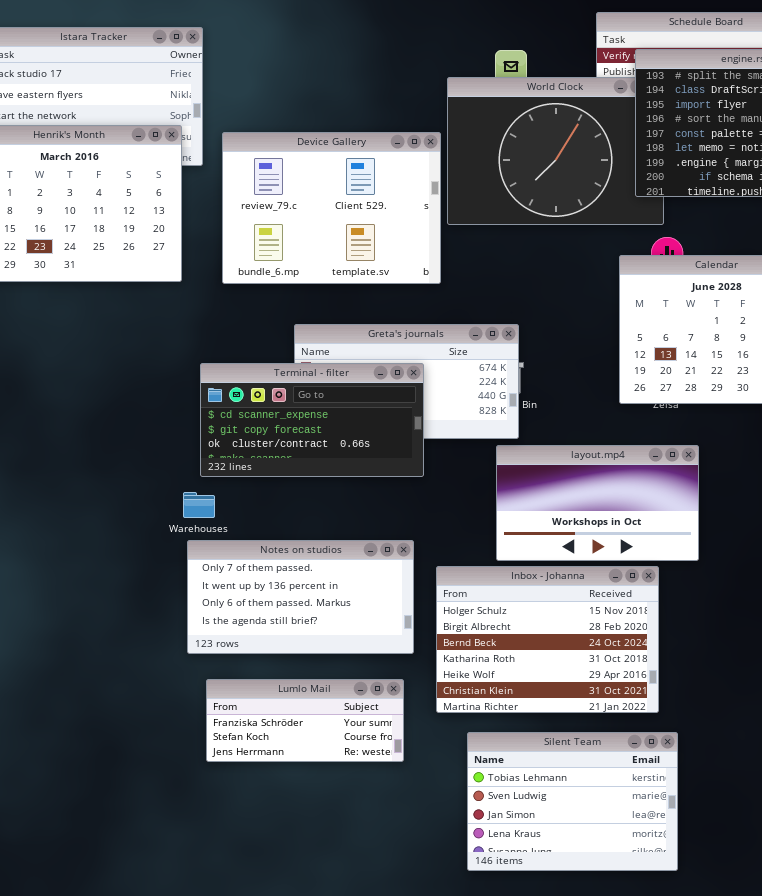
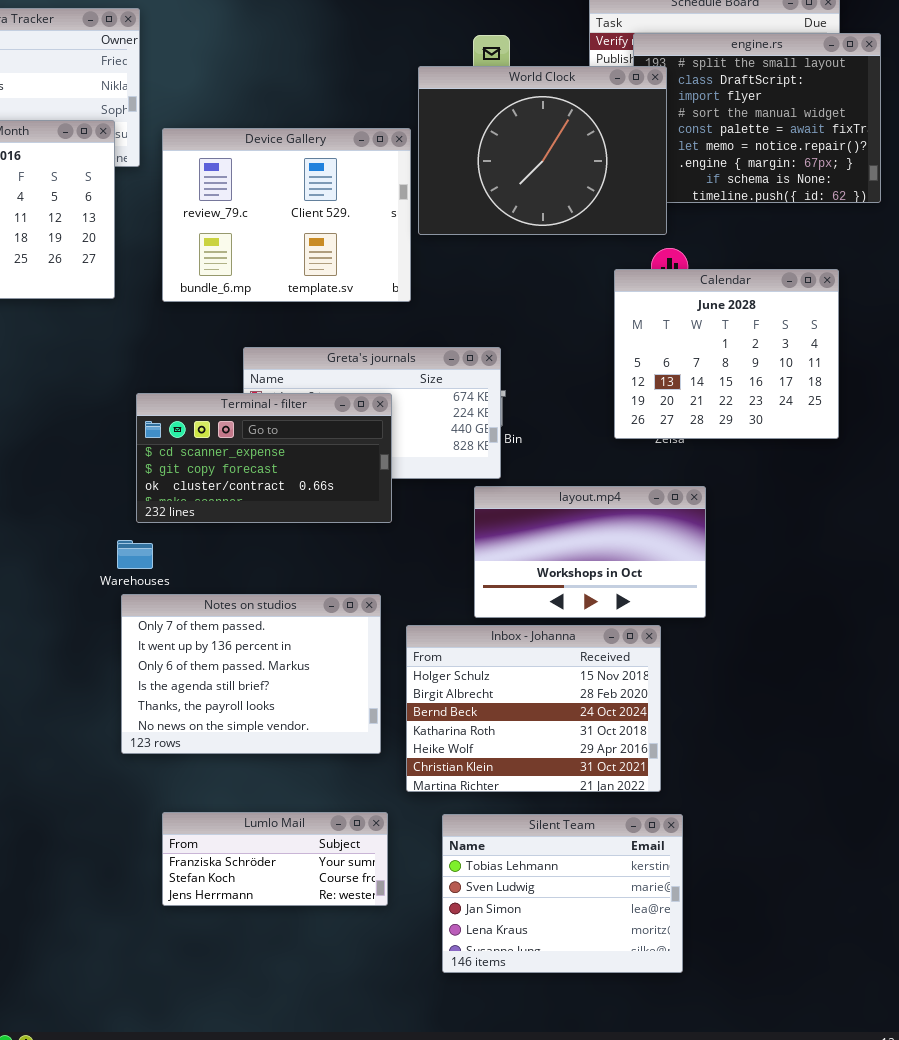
World Clock: [447,77,664,225] -> [418,66,667,235], raised
Notes on studios: [187,540,414,654] -> [121,594,381,754], resized
Lumlo Mail: [206,679,404,762] -> [162,812,388,906], moved

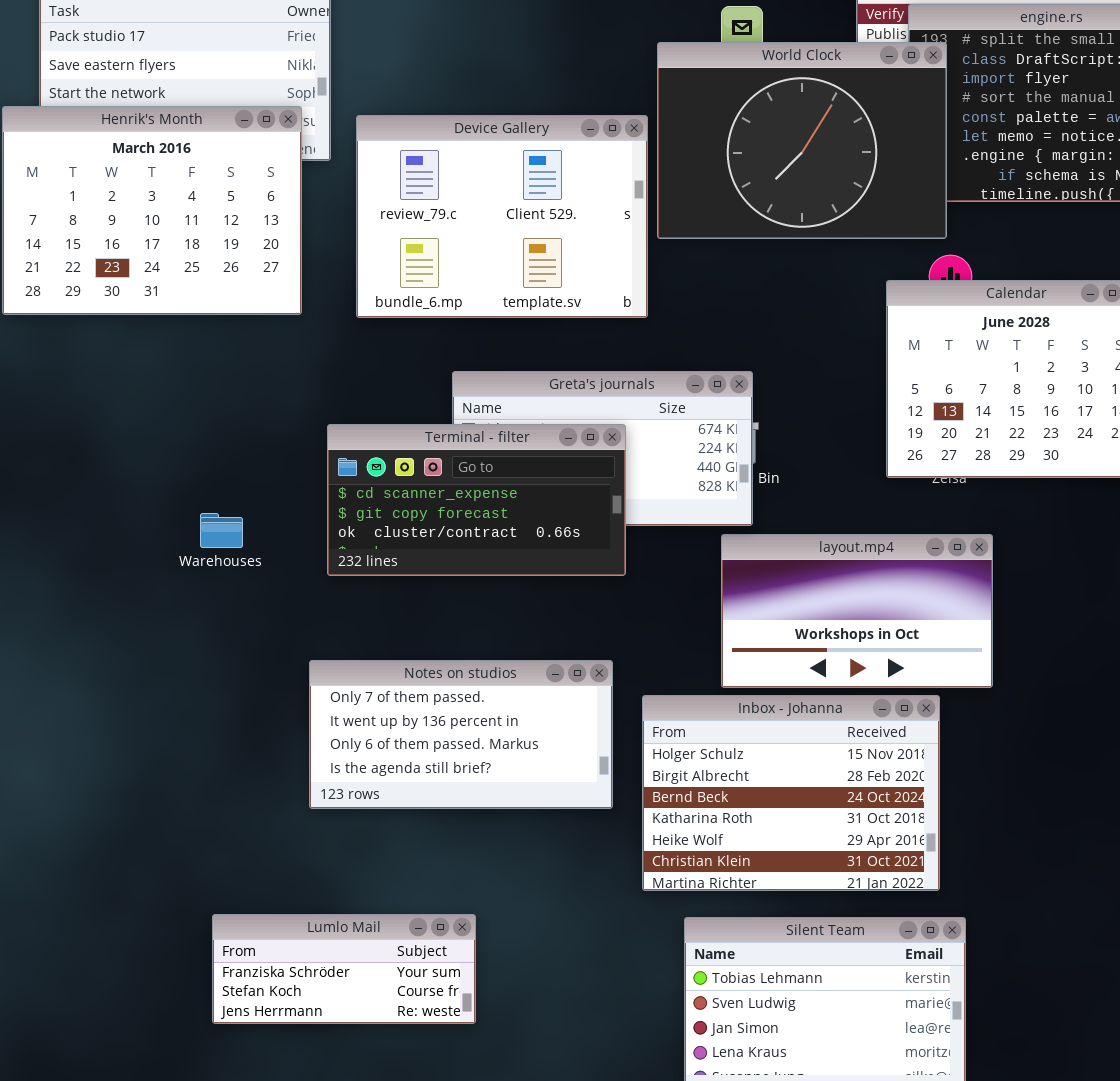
Warehouses: [117,540,153,569] -> [200,513,243,548], moved
Notes on studios: [121,594,381,754] -> [309,660,613,809], resized
Lumlo Mail: [162,812,388,906] -> [212,914,476,1024], moved

